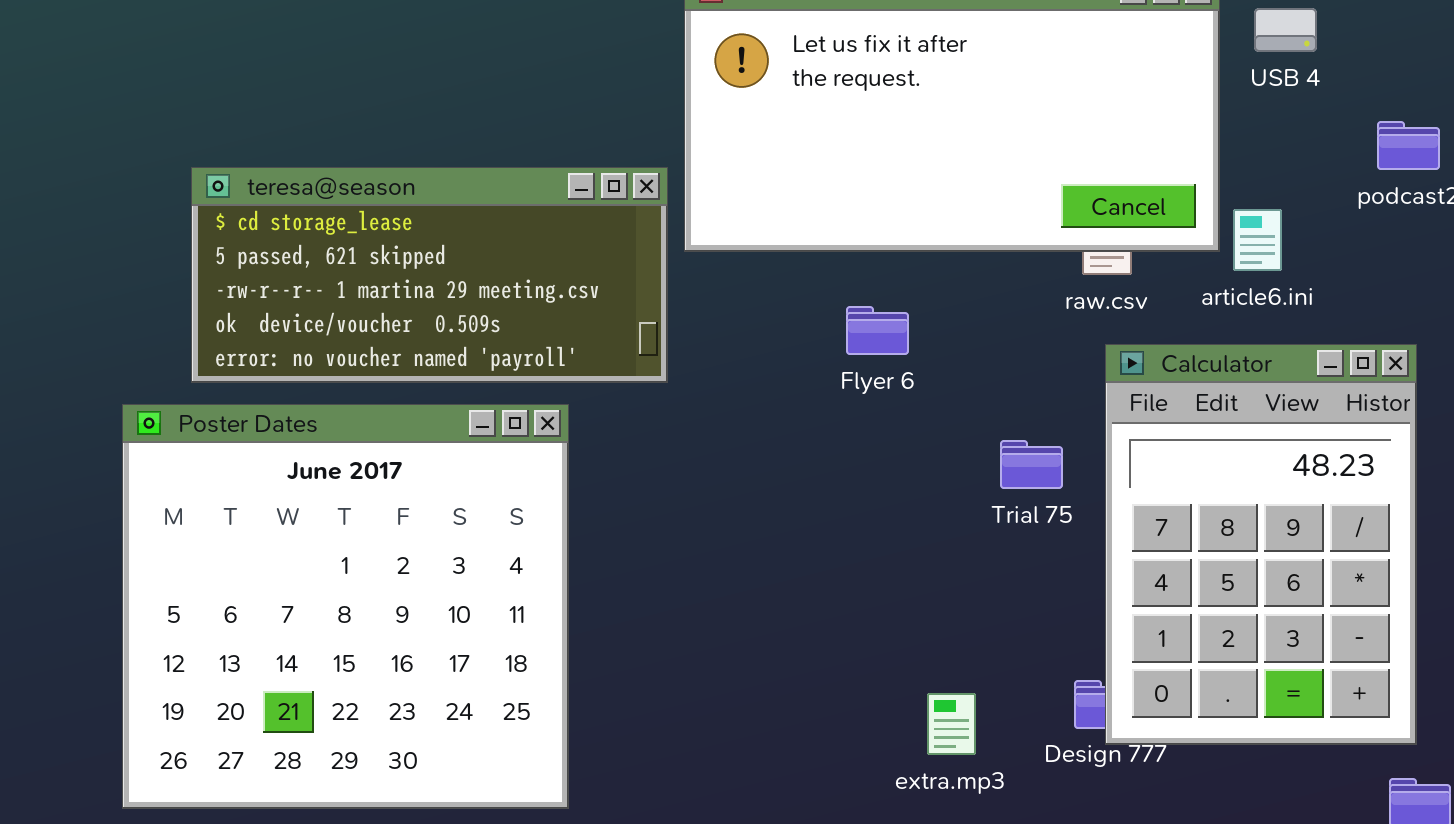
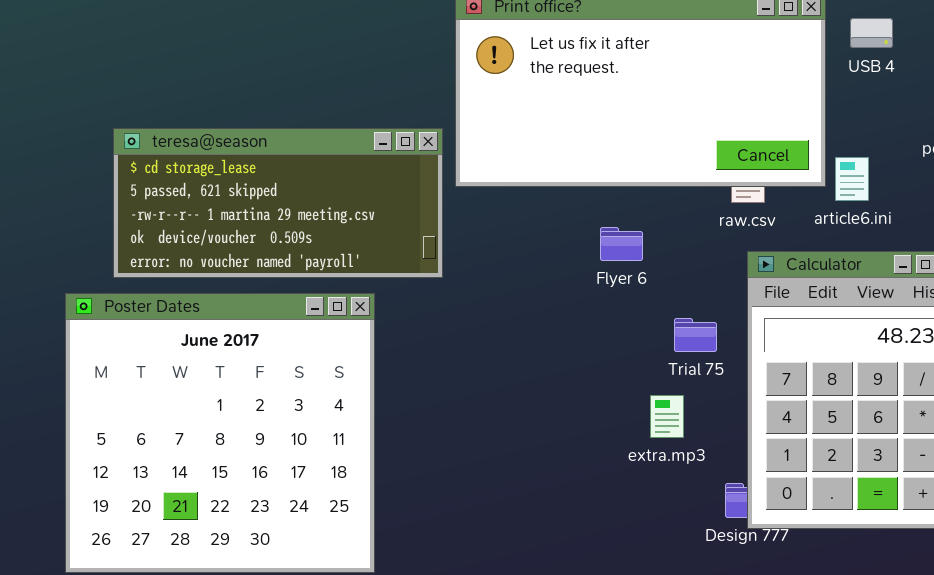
Flyer 6: [846,306,909,355] -> [600,227,643,261], moved
extra.mp3: [927,693,976,755] -> [650,395,684,438], moved

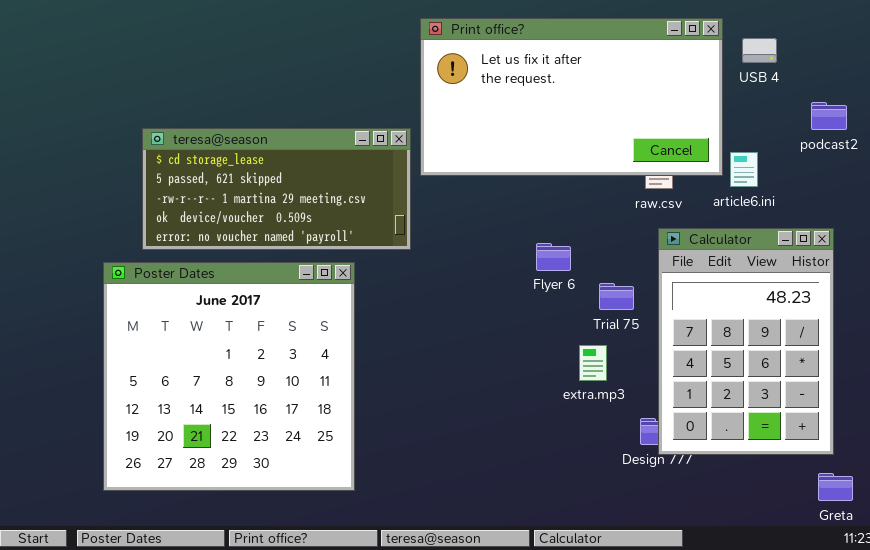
Flyer 6: [600,227,643,261] -> [536,243,571,271], moved

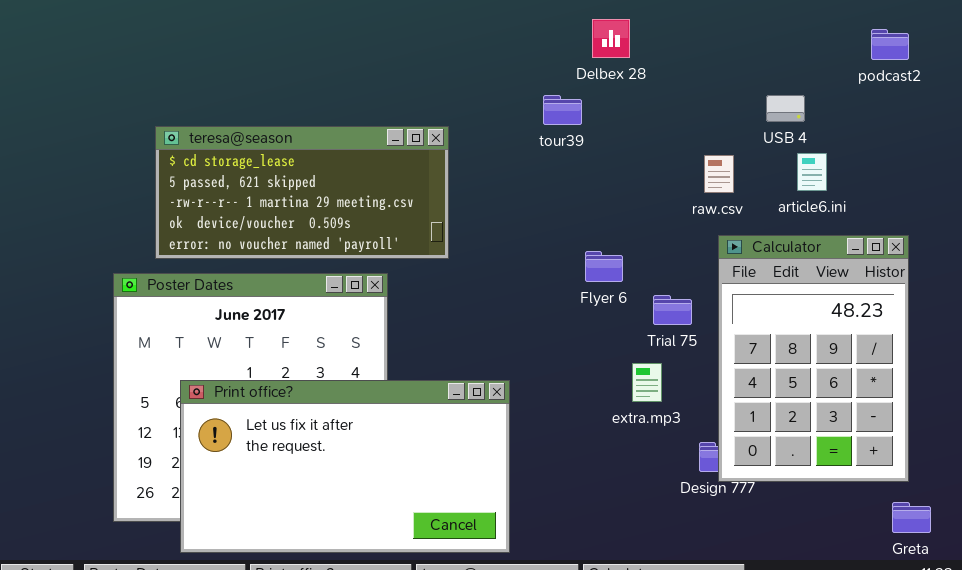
Print office?: [420,18,723,176] -> [180,380,510,553], moved
USB 4: [742,38,777,63] -> [766,95,805,122], moved
podcast2: [811,102,847,130] -> [871,29,909,60], moved

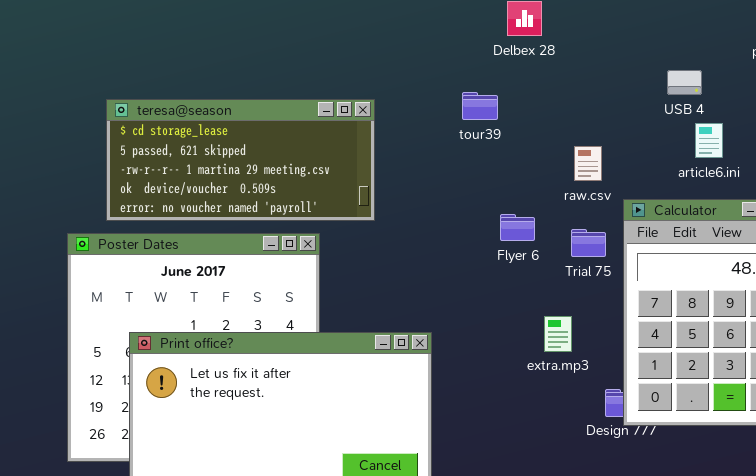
tour39: [543,95,582,125] -> [462,92,498,120], moved
raw.csv: [704,155,734,193] -> [574,146,602,181], moved
Trial 75: [653,295,692,325] -> [571,229,606,257], moved

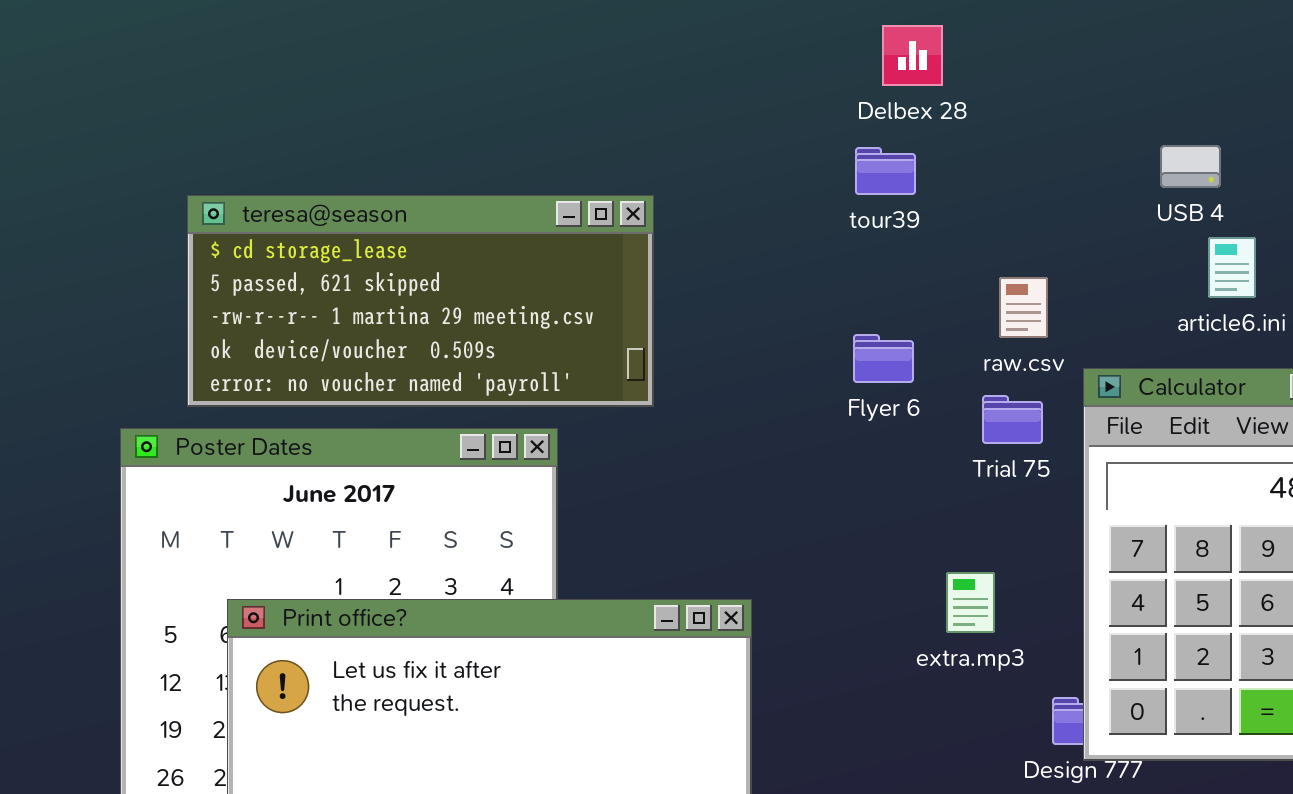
tour39: [462,92,498,120] -> [855,147,916,195], moved
Flyer 6: [500,214,535,241] -> [853,334,914,383], moved
Trial 75: [571,229,606,257] -> [982,395,1043,444], moved

